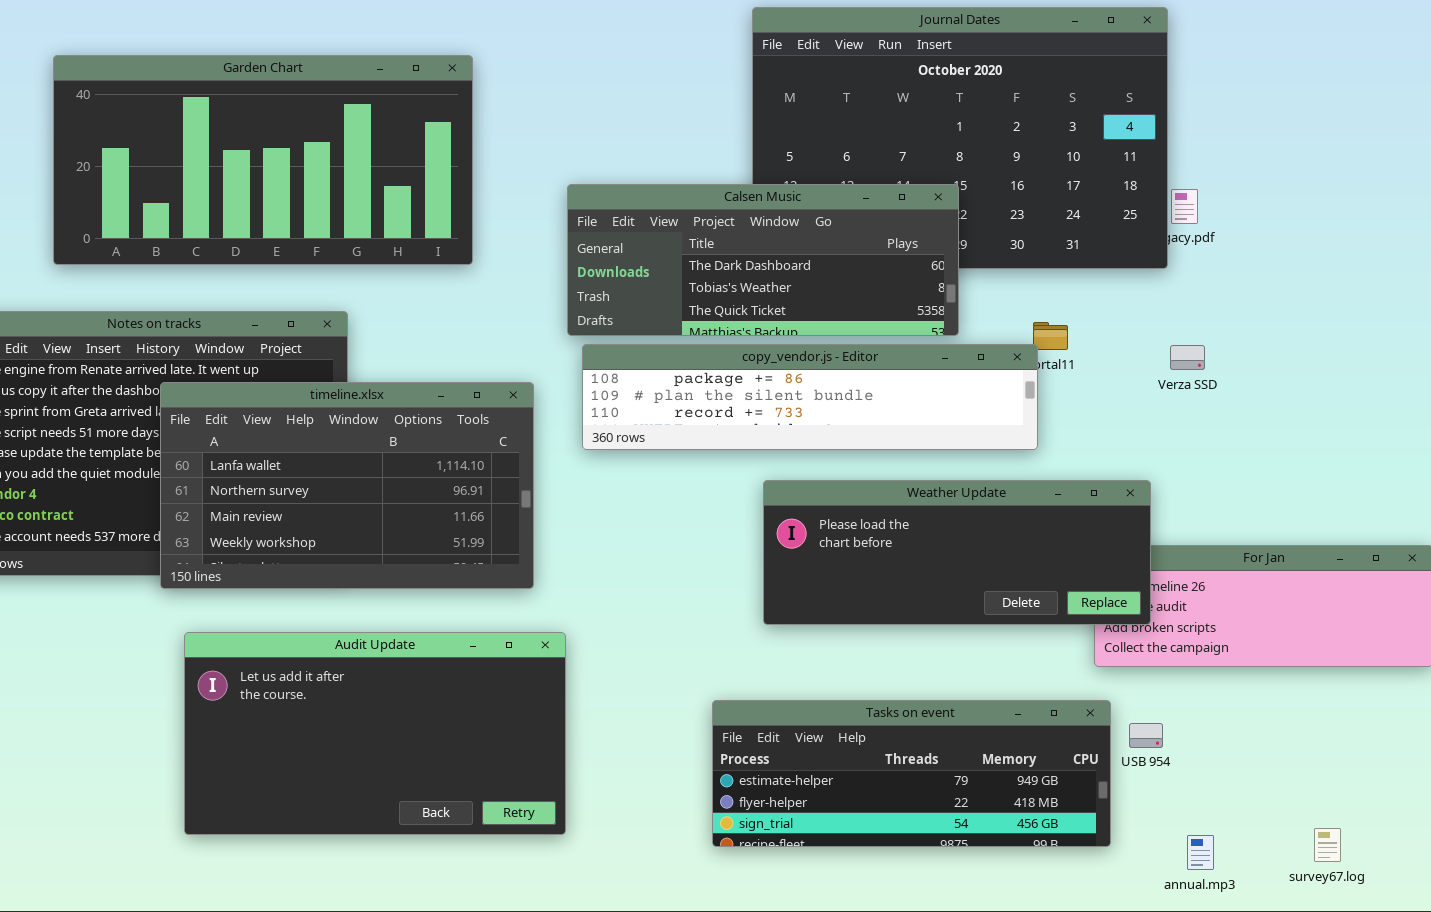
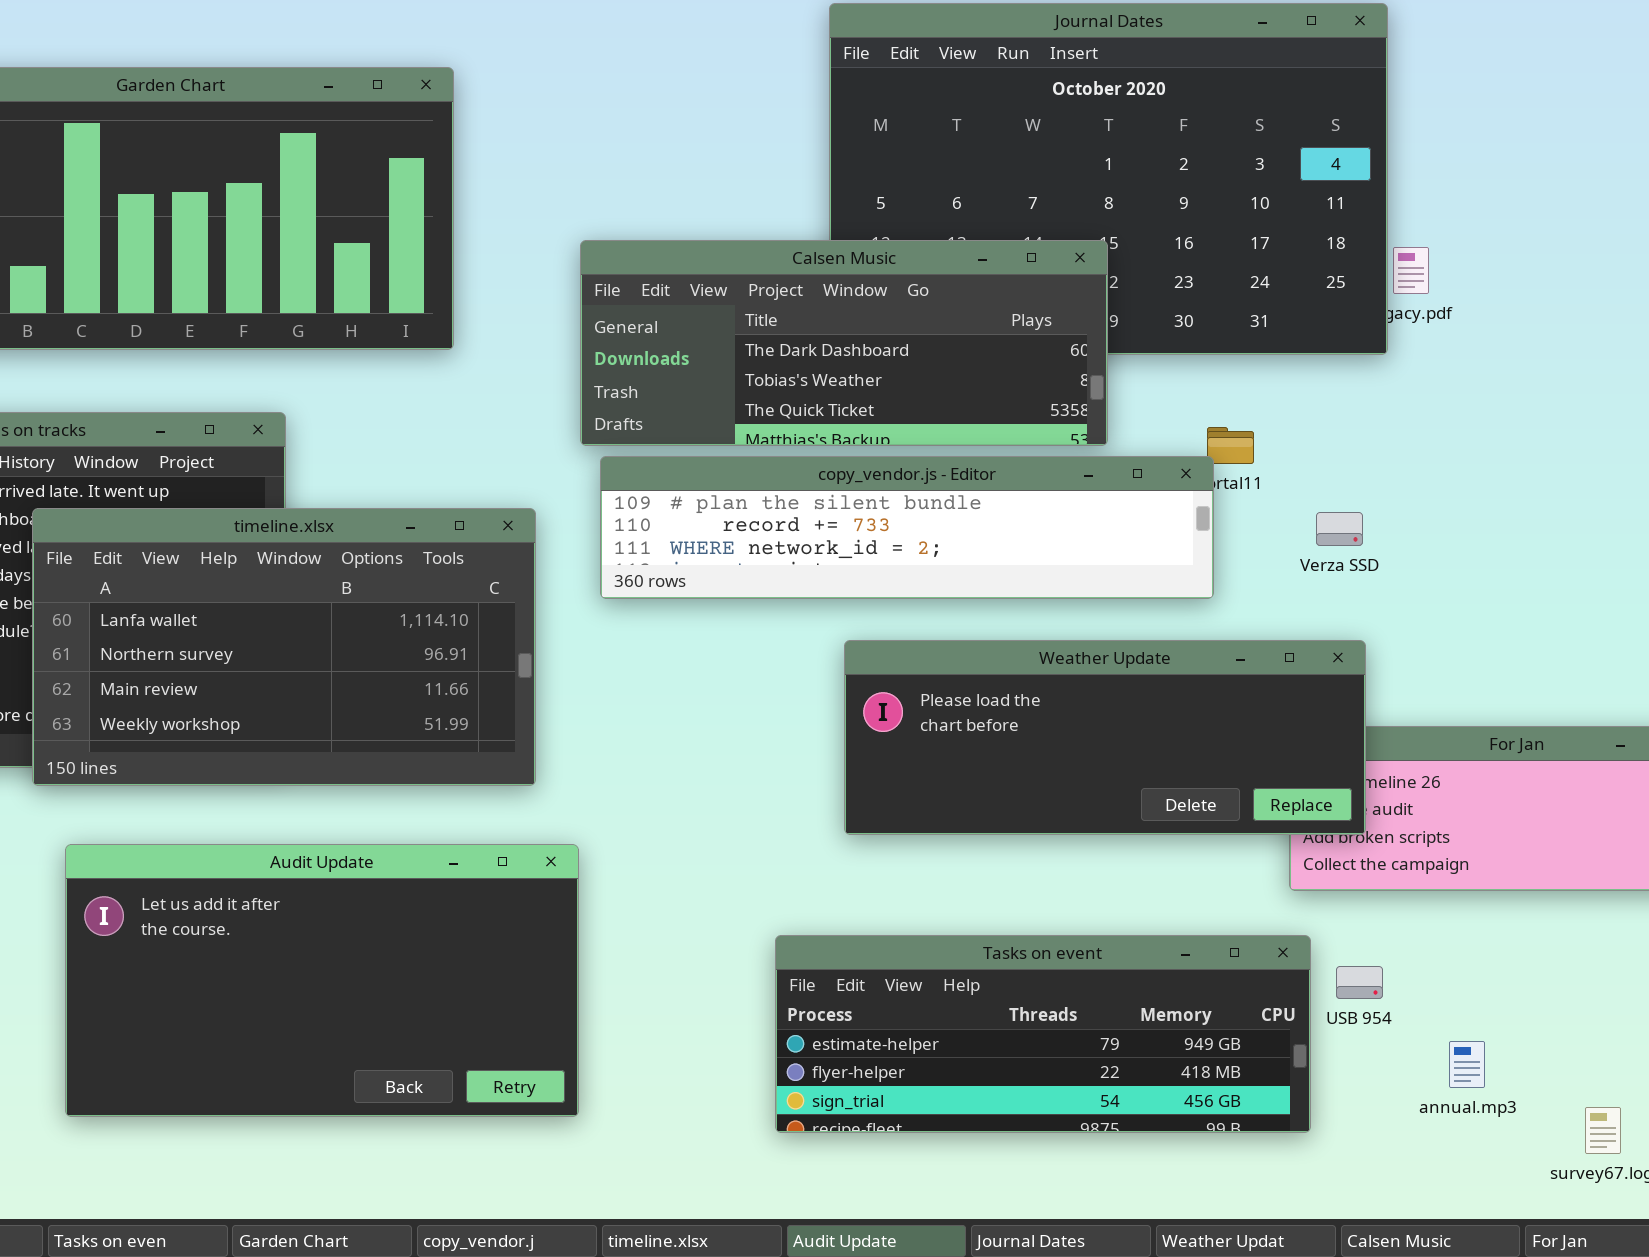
copy_vendor.js - Editor: [582,344,1038,450] -> [600,456,1214,599], scrolled down 1 row
Verza SSD: [1170,345,1205,370] -> [1316,512,1363,546], moved
annual.mp3: [1187,835,1214,870] -> [1449,1041,1485,1088], moved

